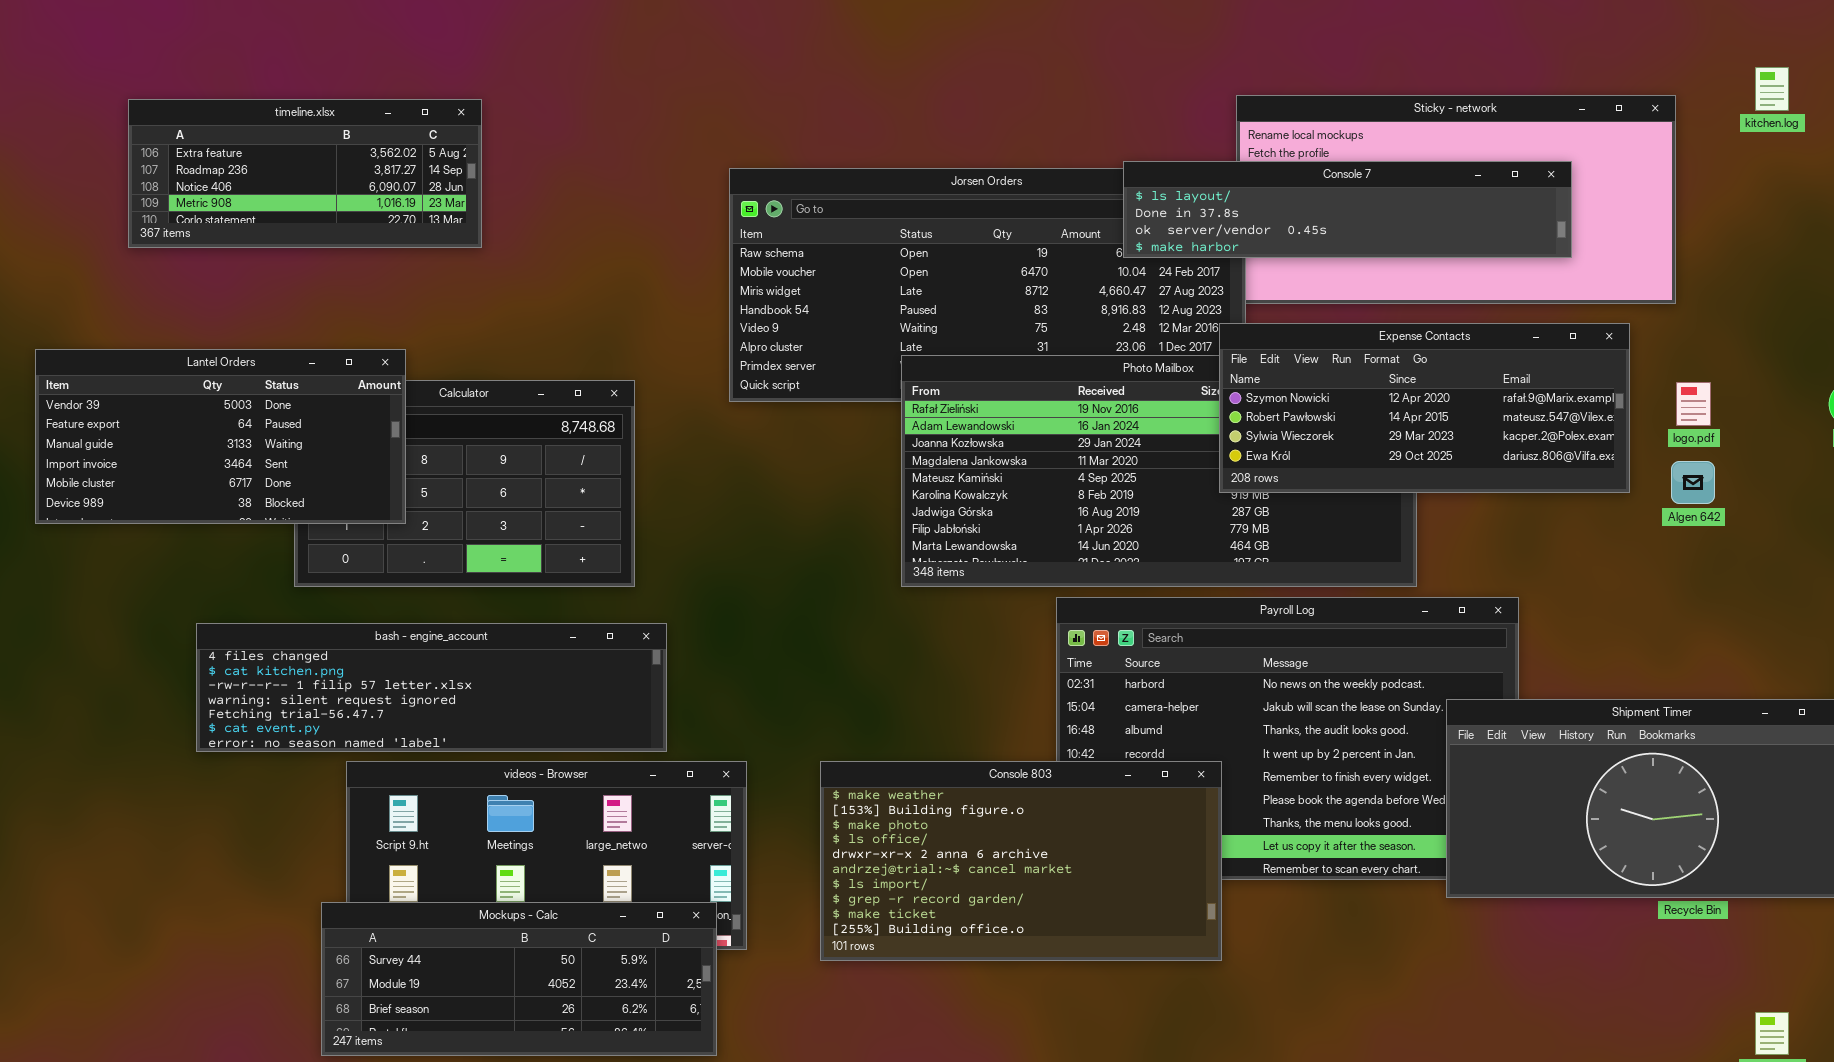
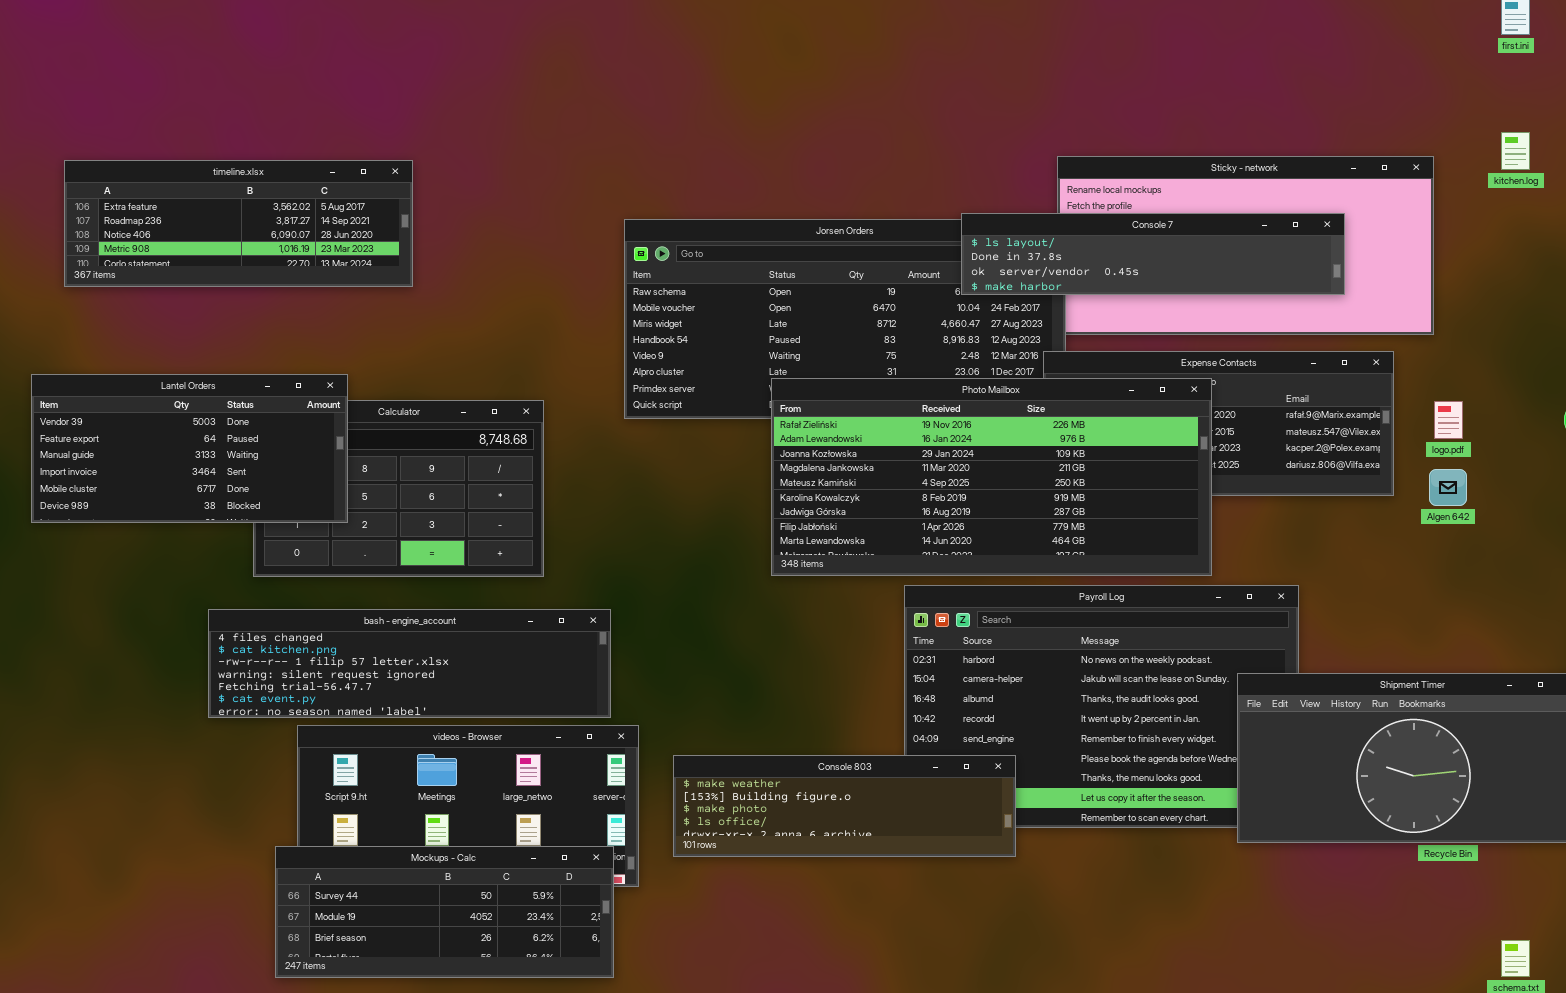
timeline.xlsx: [128,99,482,248] -> [64,160,413,287], resized
Photo Mailbox: [901,355,1417,587] -> [771,378,1212,576], raised
bash - engine_account: [196,623,667,752] -> [208,609,611,718], moved
Console 803: [820,761,1222,961] -> [673,755,1016,857], moved, resized

